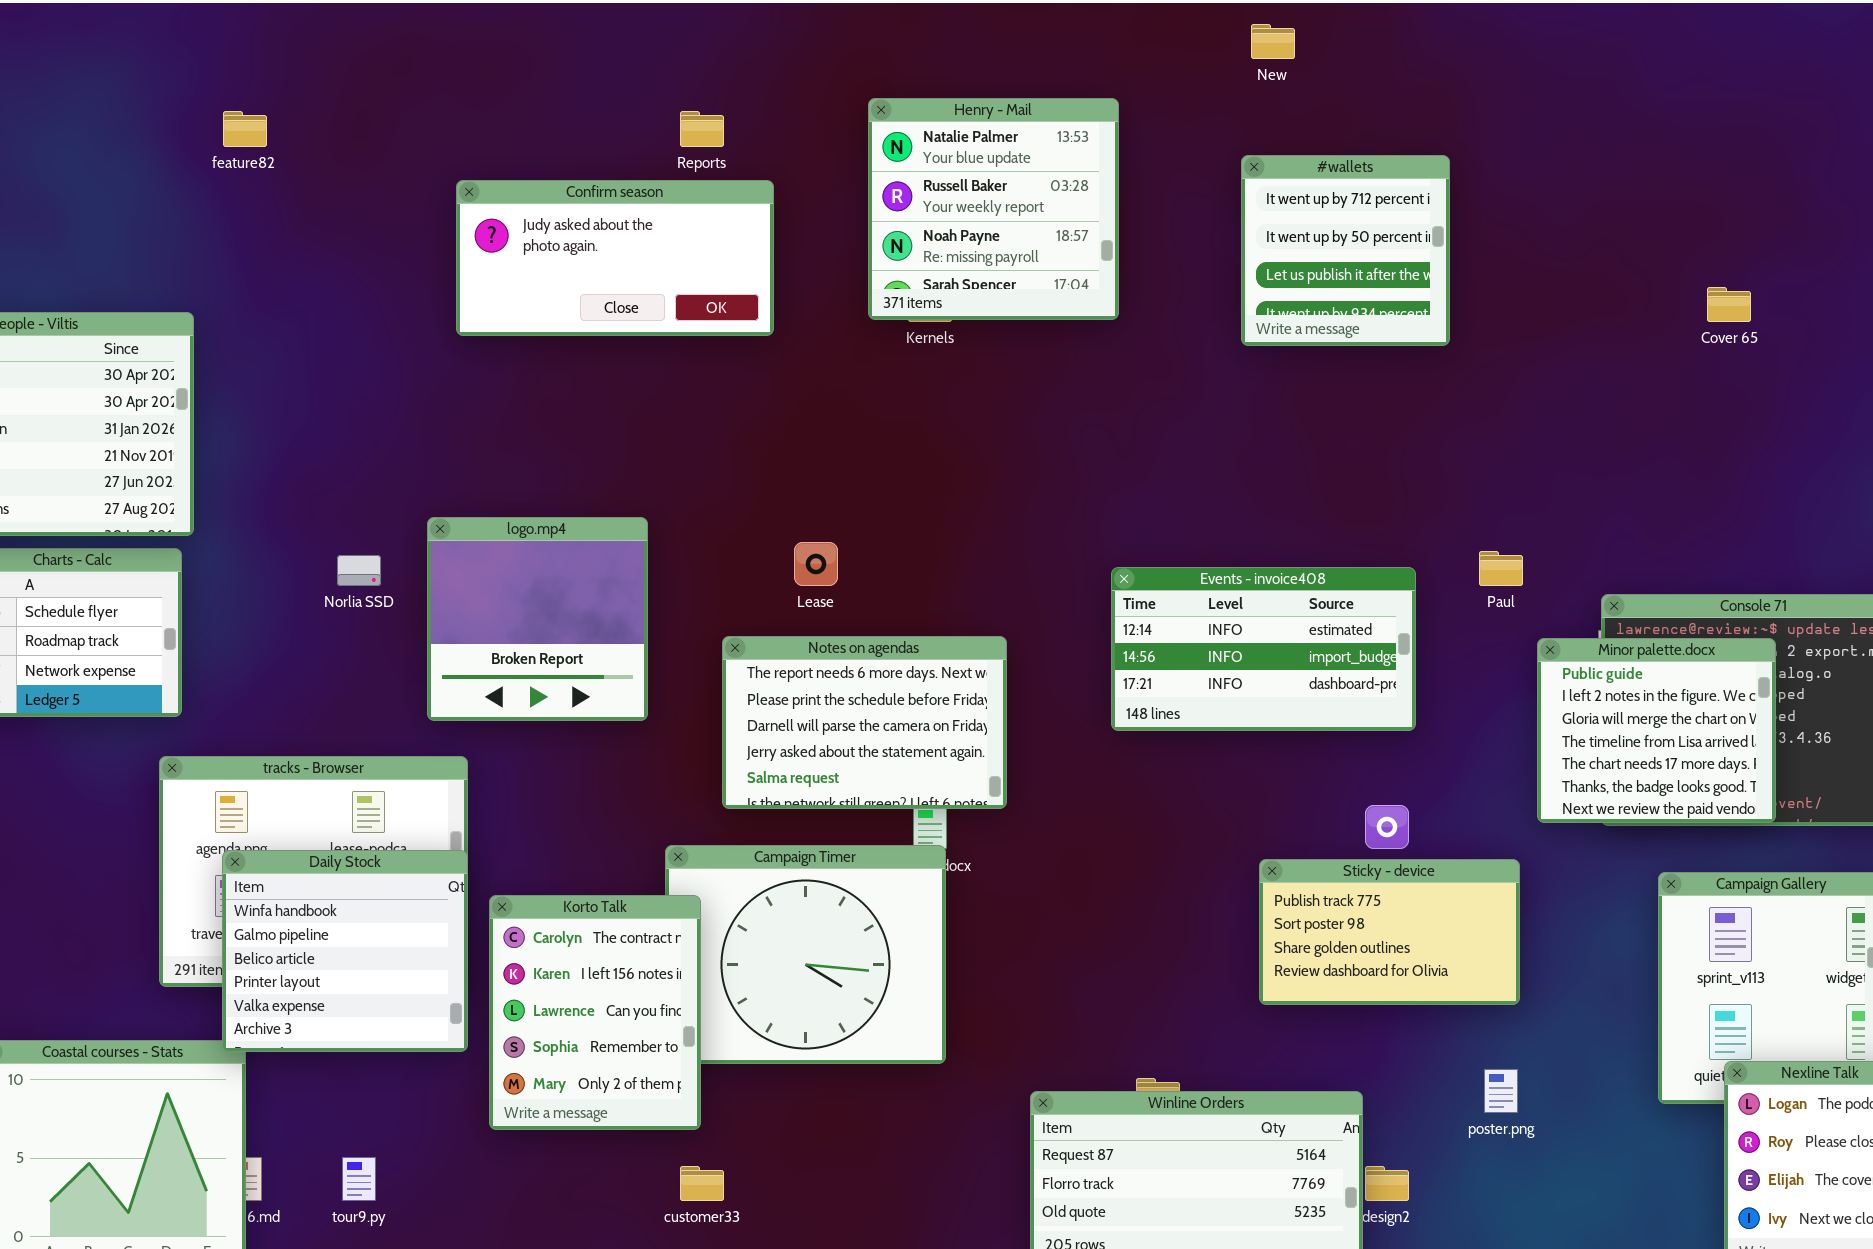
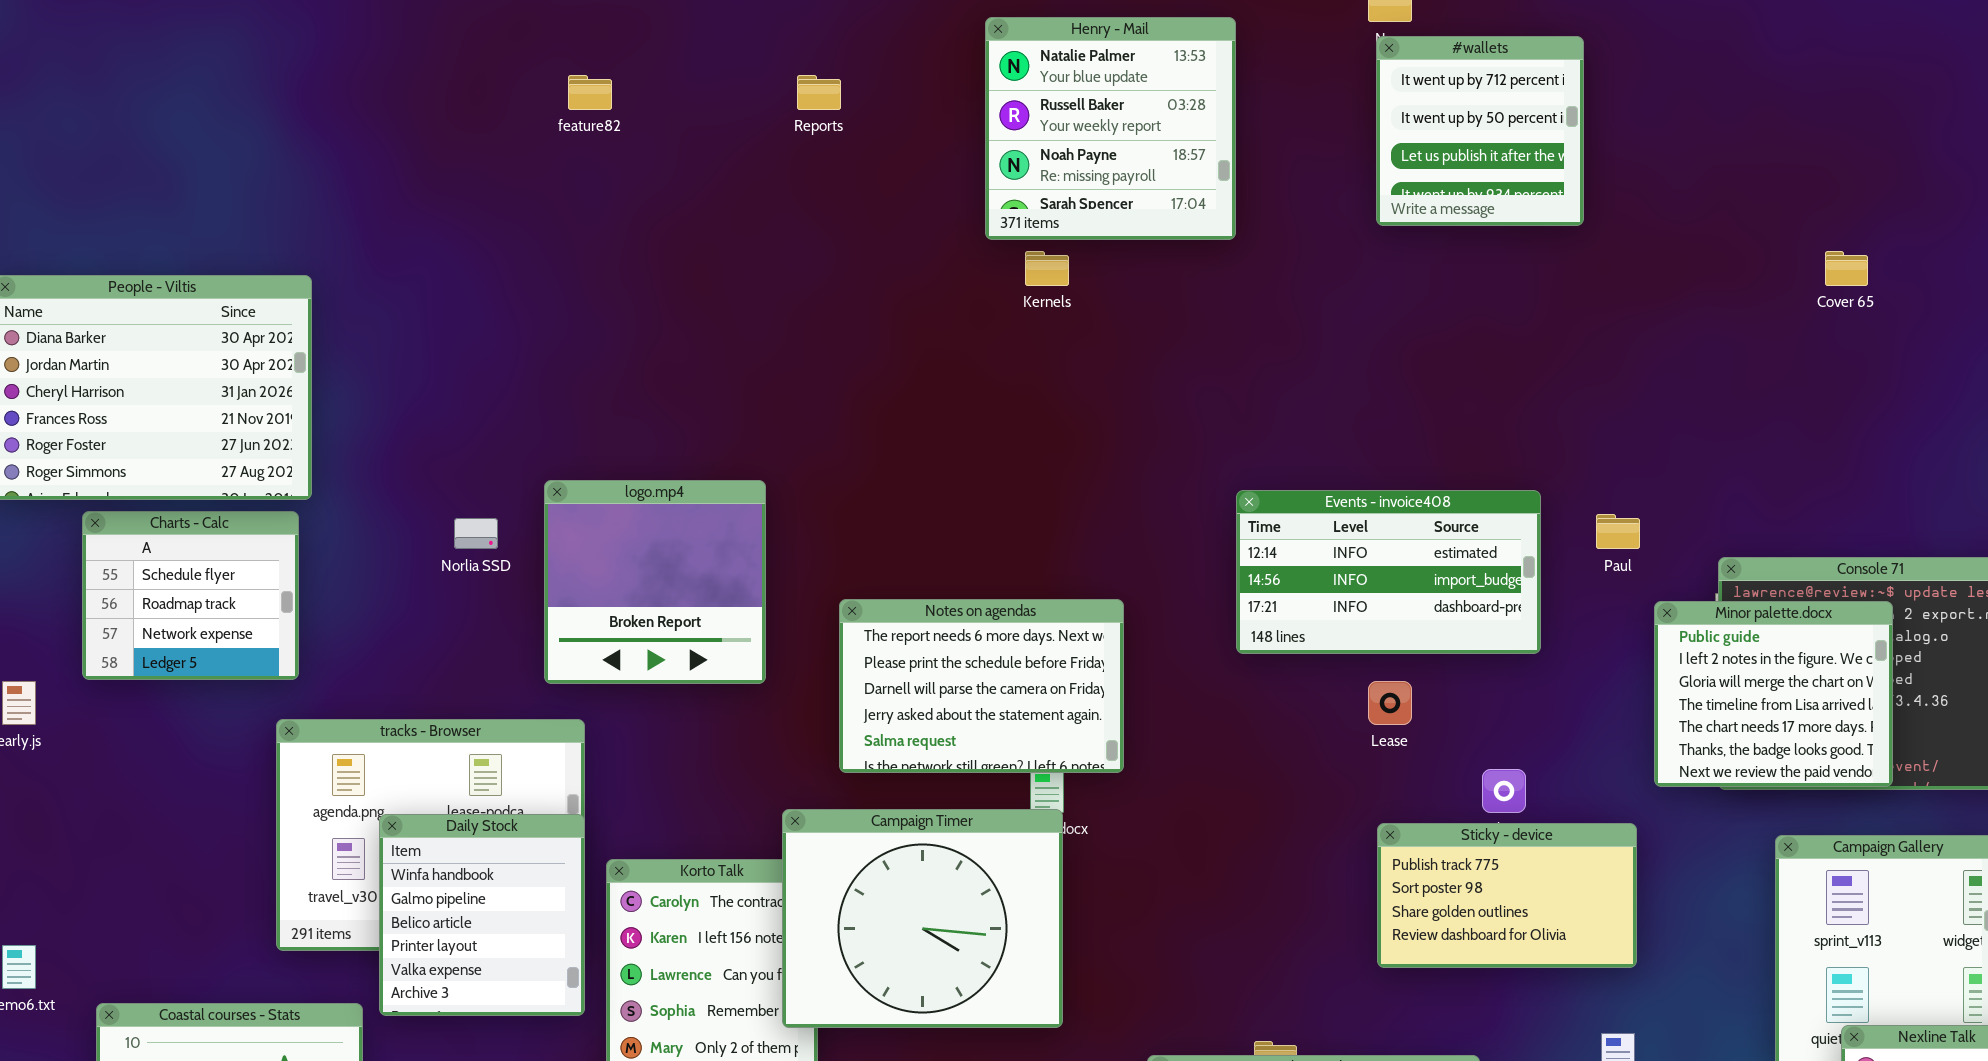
Henry - Mail: [868,98,1119,320] -> [985,17,1236,240], moved
feature82: [223,111,267,147] -> [568,75,612,110], moved
#wallets: [1241,155,1450,346] -> [1376,36,1584,226], moved
Confirm season: [456,180,774,336] -> none, closed
Lease: [794,542,838,586] -> [1368,681,1412,725], moved
Events - invoice408: [1111,567,1416,731] -> [1236,490,1541,654], moved
Campaign Timer: [665,845,946,1064] -> [782,809,1063,1028], raised
Daily Stock: [222,850,468,1052] -> [379,814,585,1016], resized

